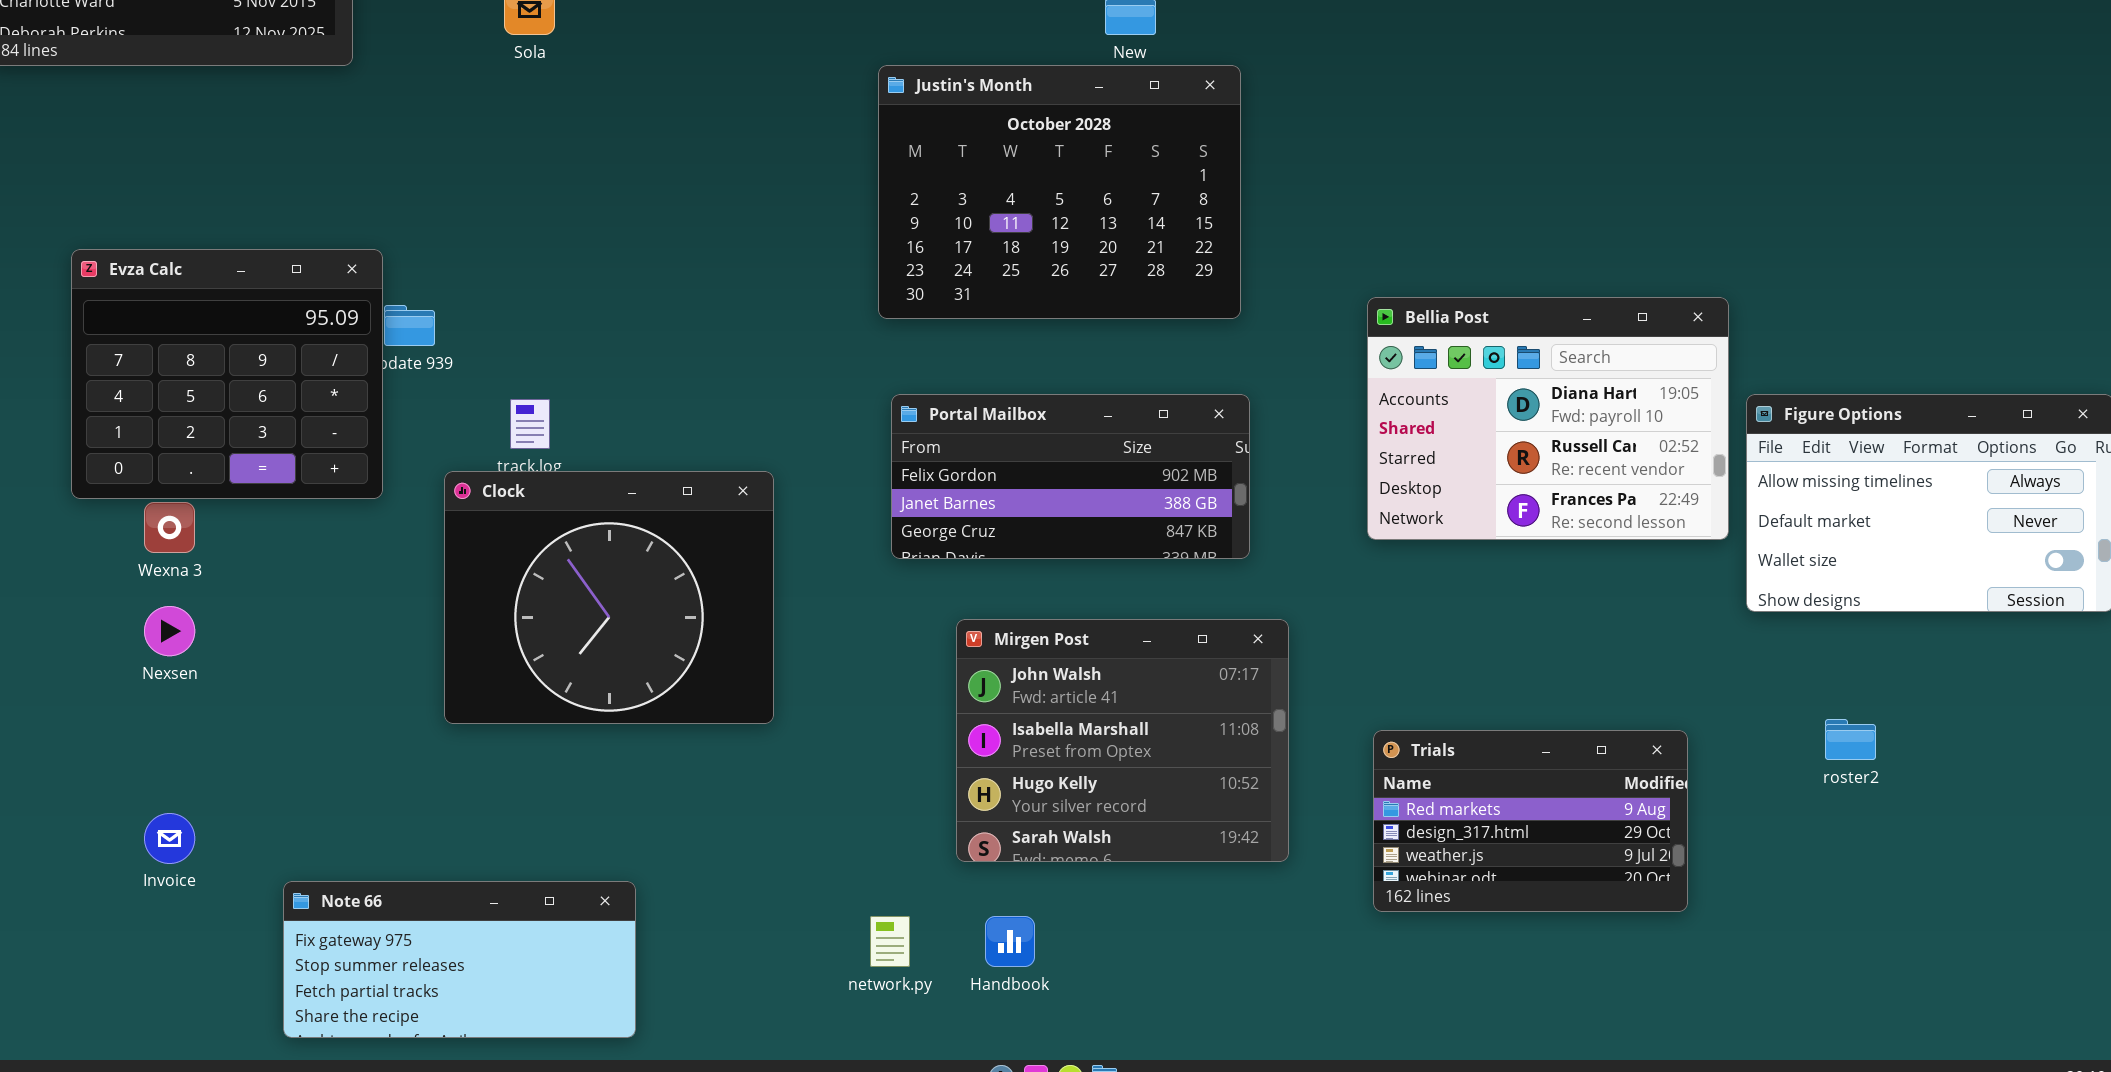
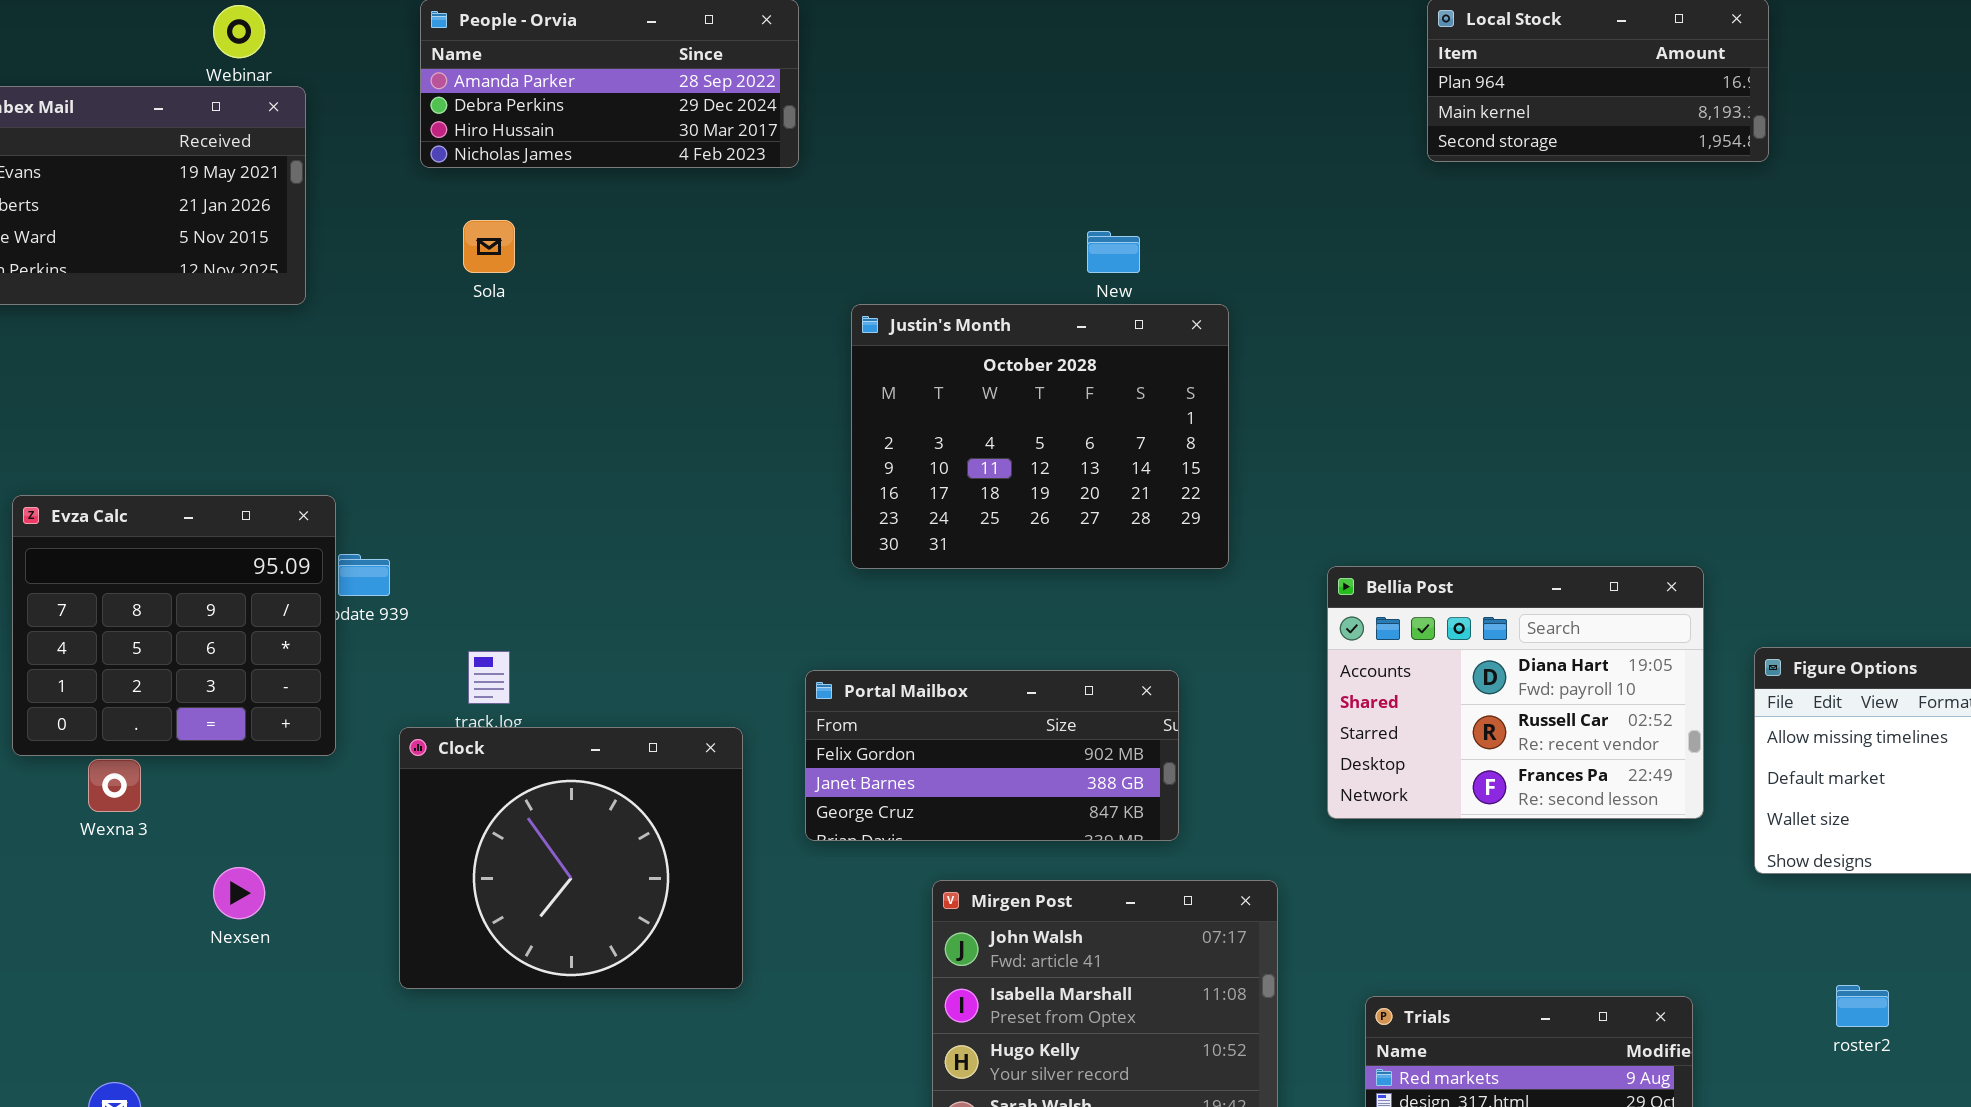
Bellia Post: [1367,297,1729,540] -> [1327,566,1704,819], moved
Portal Mailbox: [891,394,1250,559] -> [805,670,1179,841], moved
Nexsen: [144,606,195,656] -> [213,867,265,919], moved

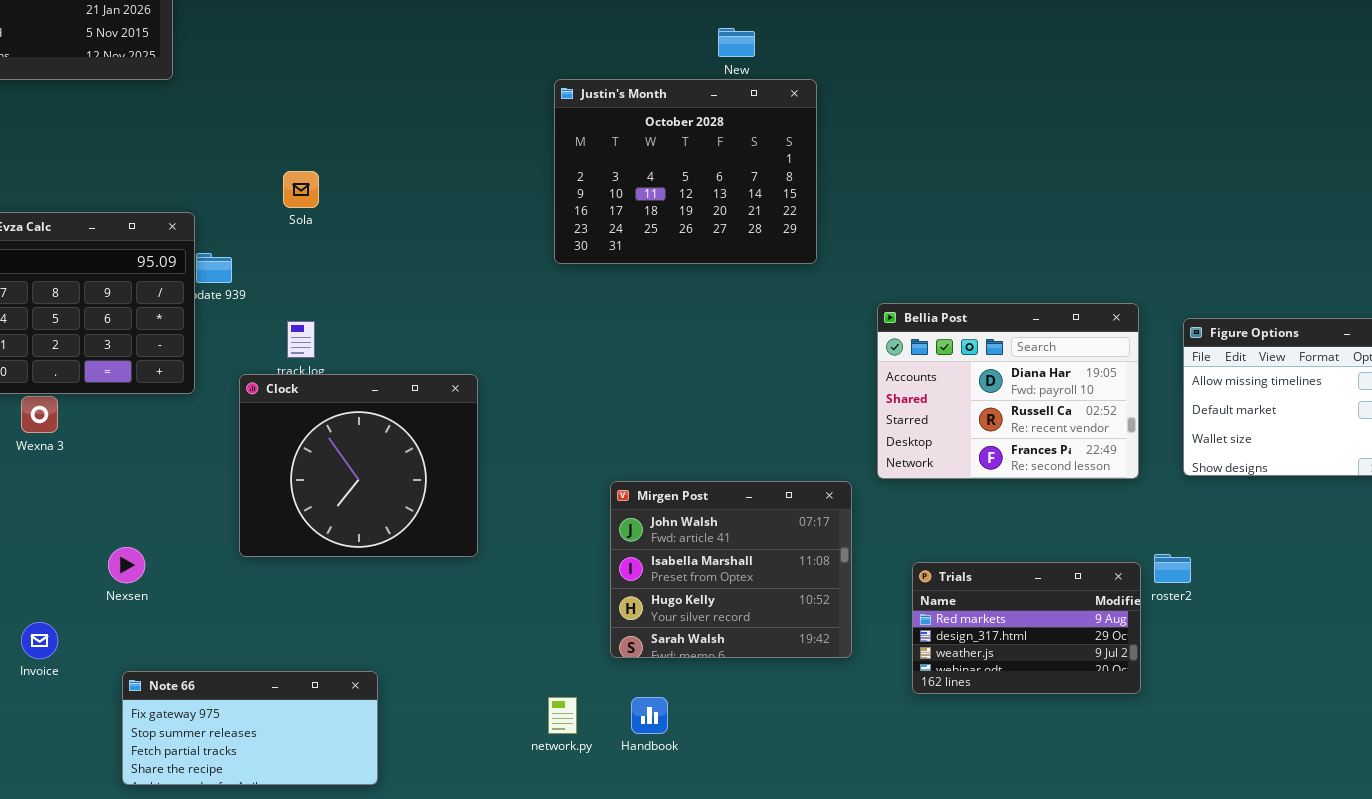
Sola: [463,220,515,273] -> [283,171,319,208], moved
Bellia Post: [1327,566,1704,819] -> [877,303,1139,479], moved
Portal Mailbox: [805,670,1179,841] -> none, closed
Nexsen: [213,867,265,919] -> [108,547,145,583], moved
roster2: [1836,985,1889,1027] -> [1154,554,1191,583], moved

